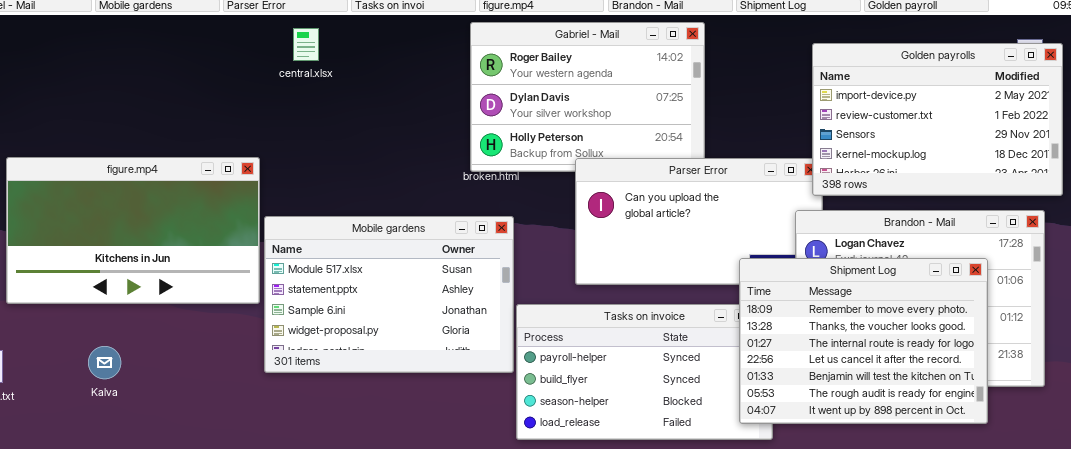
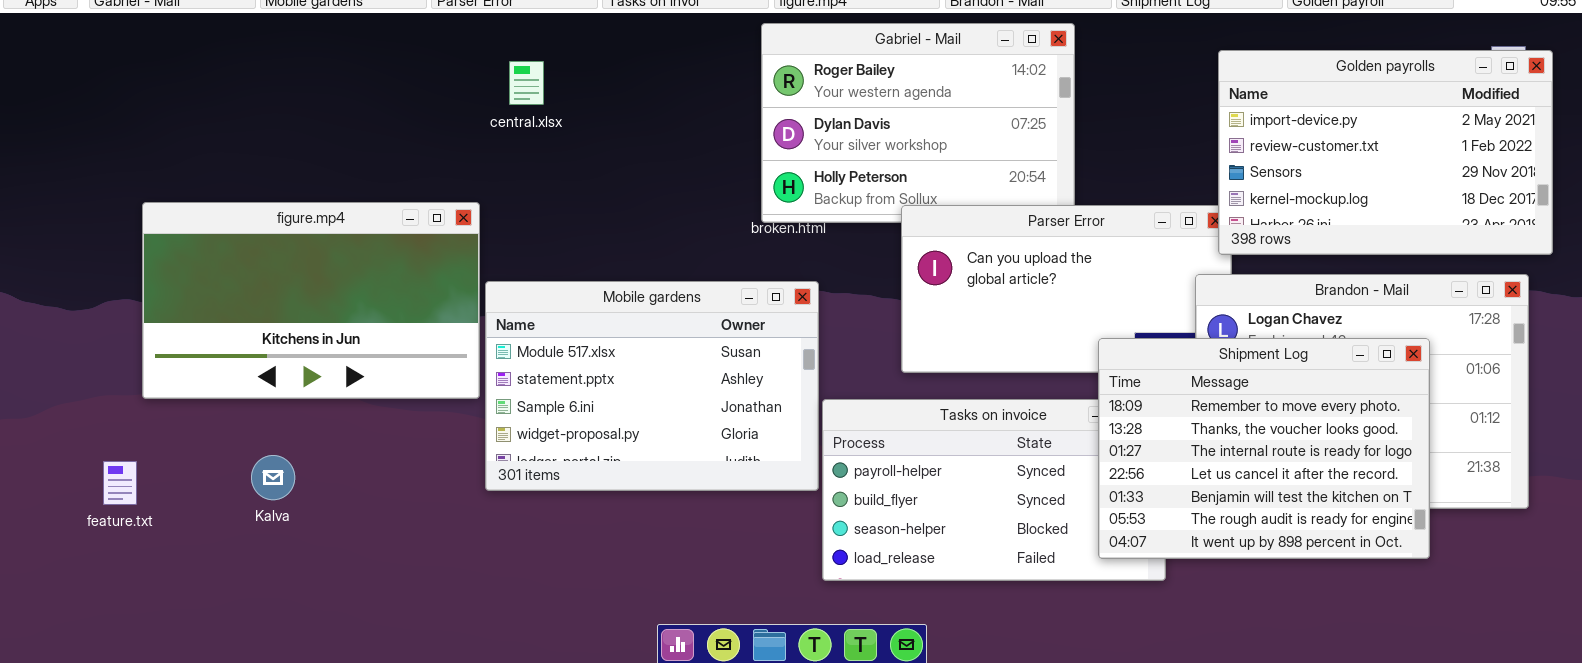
central.xlsx: [293,28,319,61] -> [509,61,544,105], moved
Shipment Log: [739,258,988,424] -> [1098,338,1430,559], moved

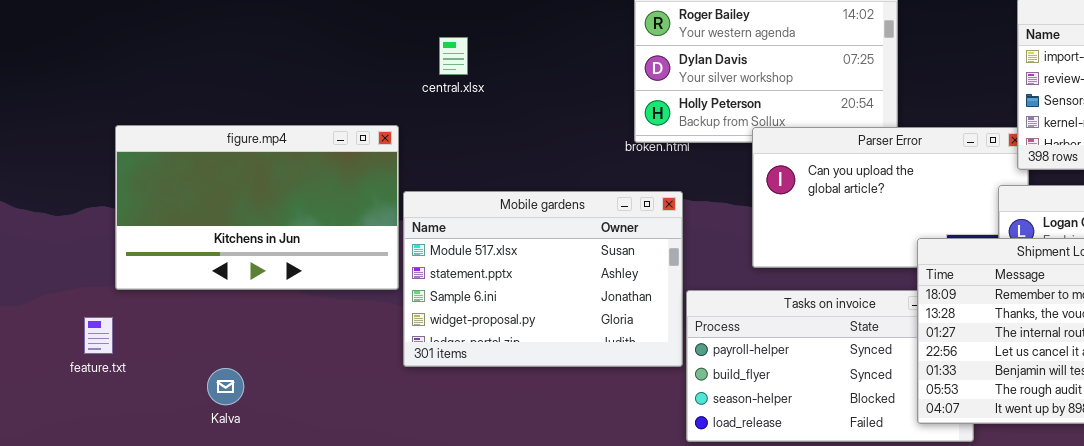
central.xlsx: [509,61,544,105] -> [439,37,468,75], moved
Kalva: [251,455,295,500] -> [207,368,244,405], moved
feature.txt: [103,461,137,505] -> [84,317,113,354], moved

